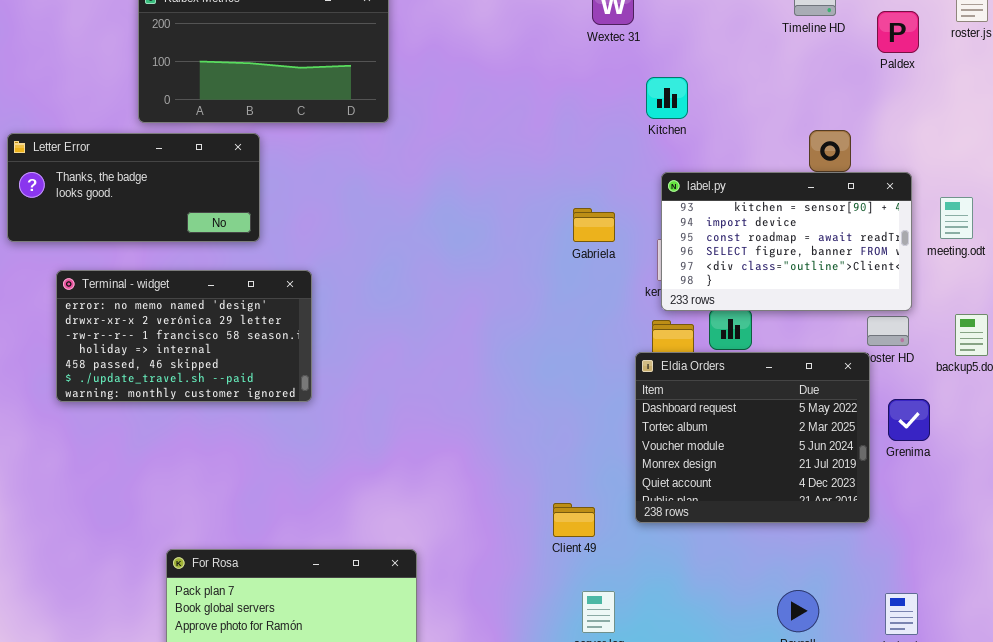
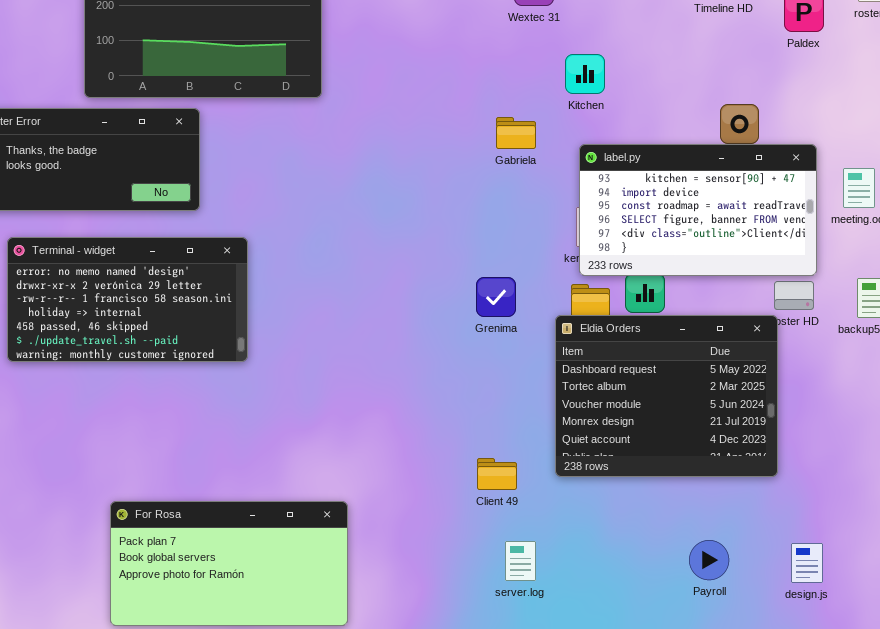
Gabriela: [573,208,615,242] -> [496,117,536,149], moved
Grenima: [888,399,930,441] -> [476,277,516,317], moved

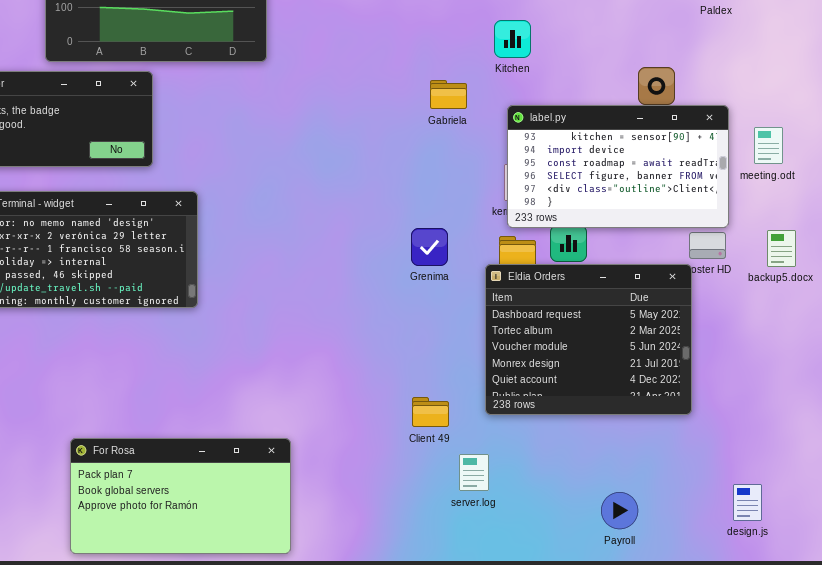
Payroll: [689,540,729,580] -> [601,492,638,529], moved
server.log: [505,541,536,581] -> [459,454,489,491], moved
design.js: [791,543,823,583] -> [733,484,762,521], moved

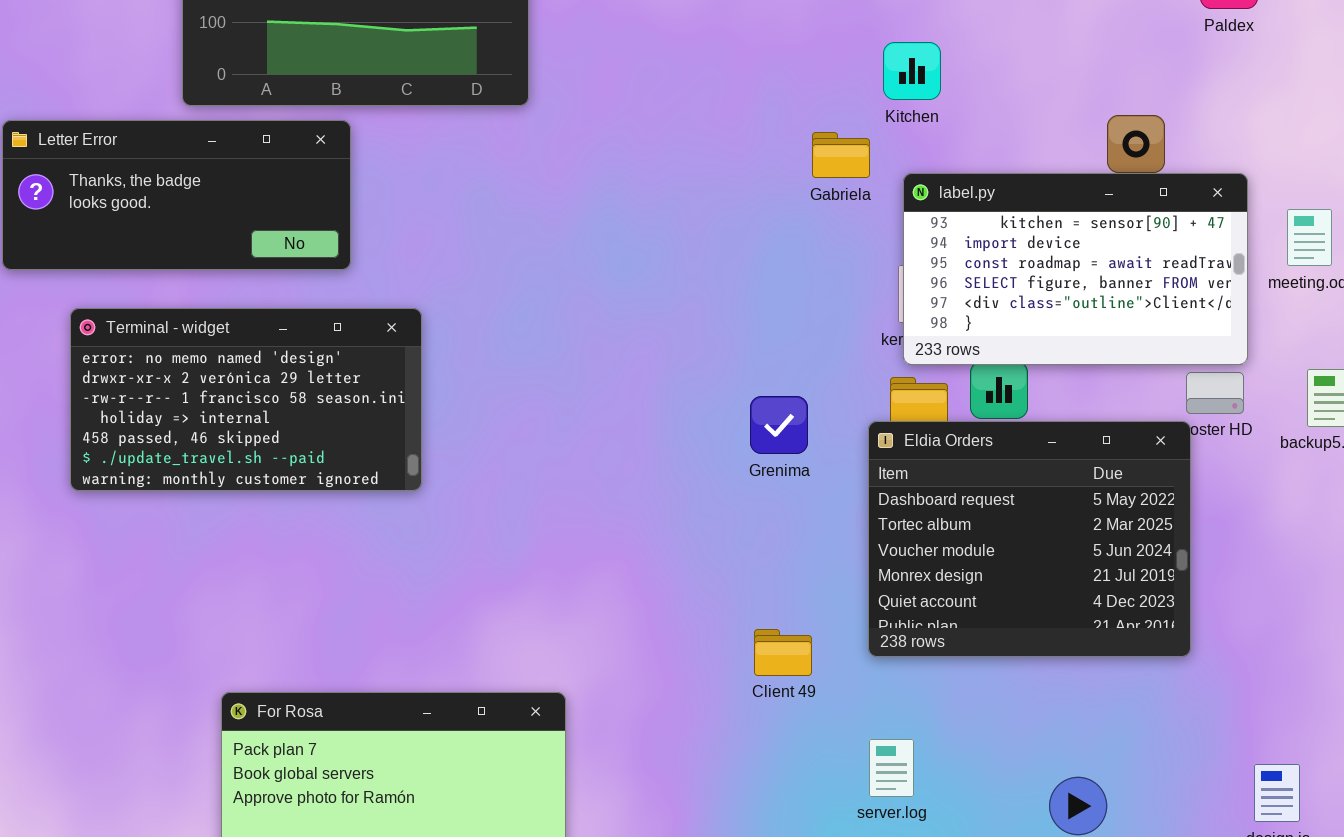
Gabriela: [430,80,467,109] -> [812,132,870,178], moved
Grenima: [411,228,448,266] -> [750,396,808,454], moved
server.log: [459,454,489,491] -> [869,739,914,797], moved

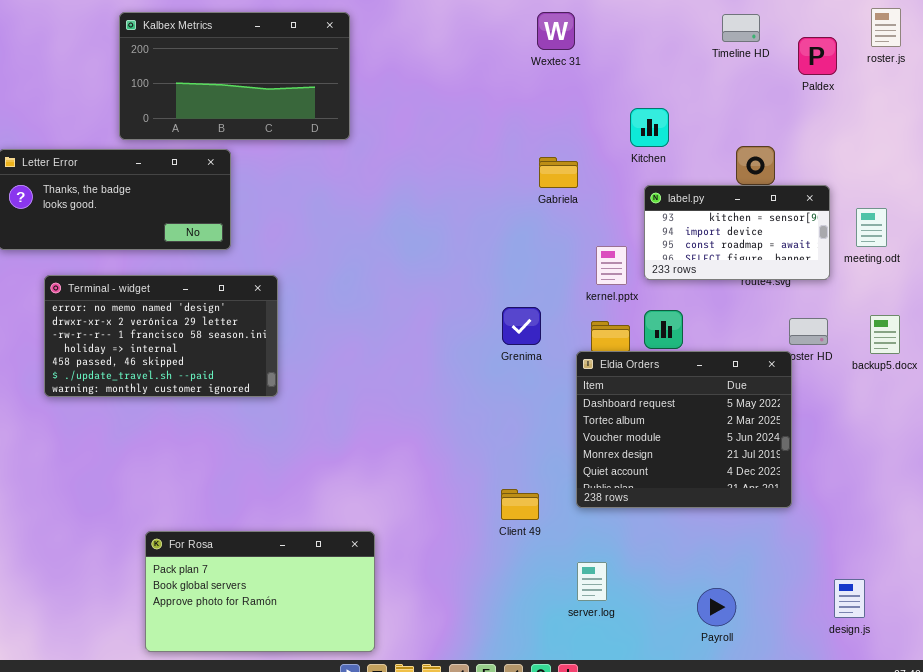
Kitchen: [883,42,941,100] -> [630,108,669,147], moved
label.py: [903,173,1248,365] -> [644,185,830,280], resized
Grenima: [750,396,808,454] -> [502,307,541,345], moved

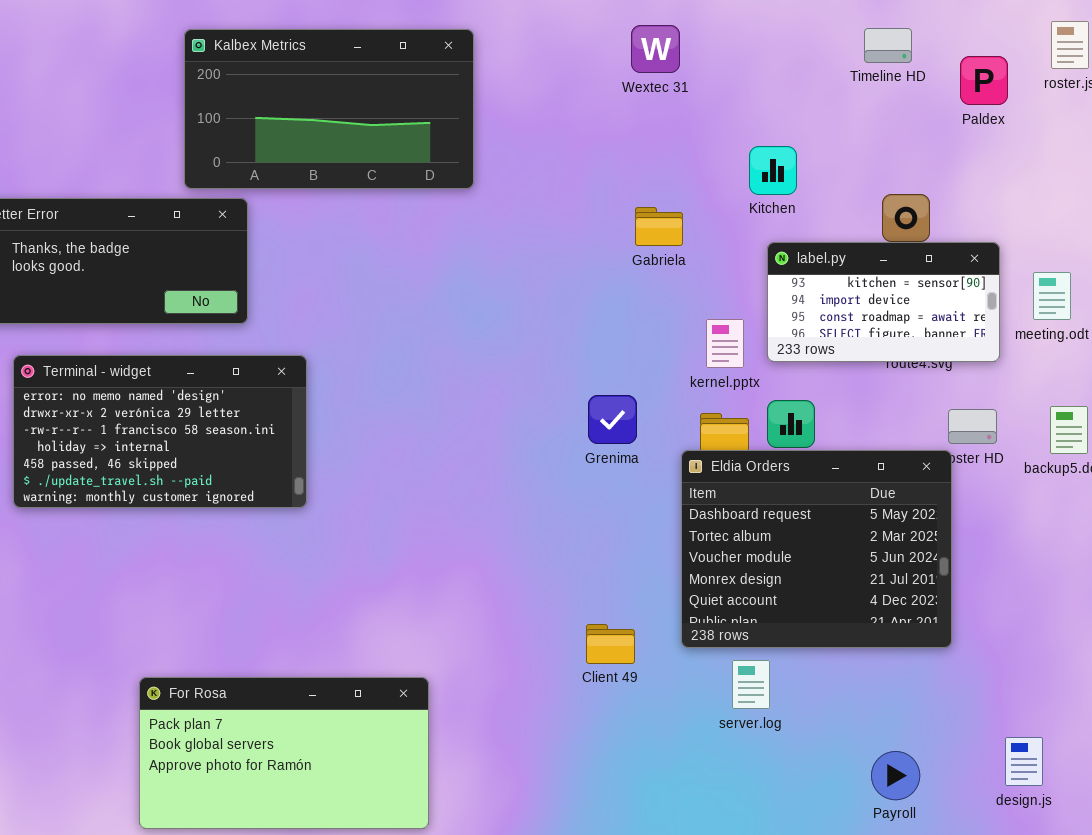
Kalbex Metrics: [119,12,350,140] -> [184,29,474,189], moved
server.log: [577,562,607,601] -> [732,660,770,709], moved
Payroll: [697,588,736,626] -> [871,751,920,800], moved

